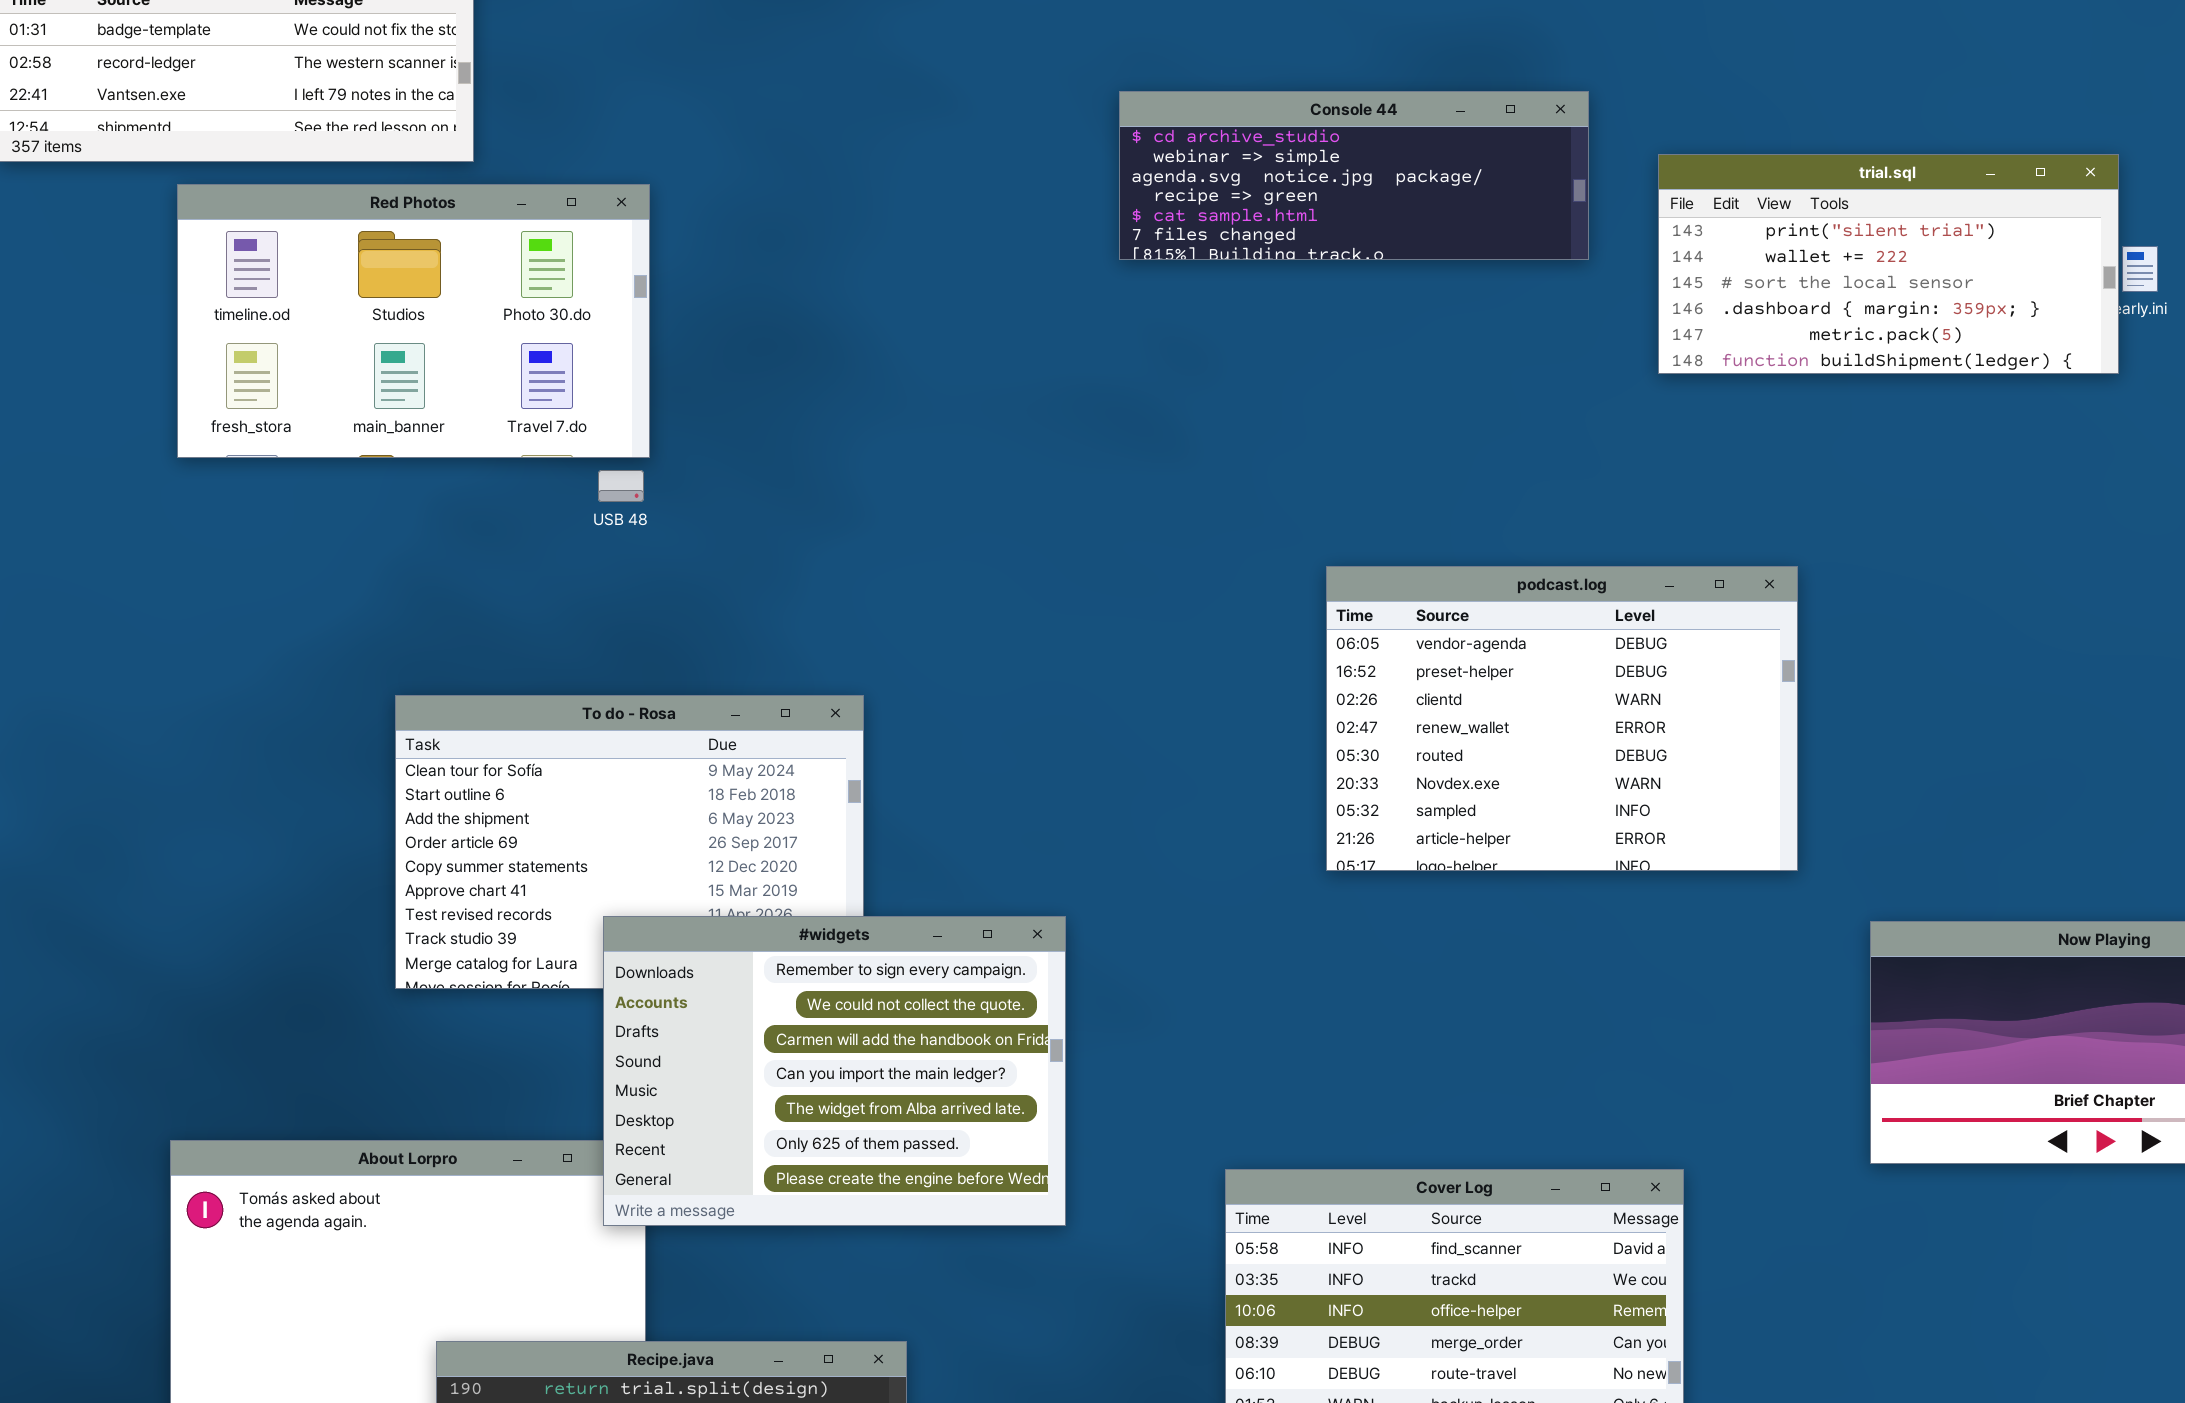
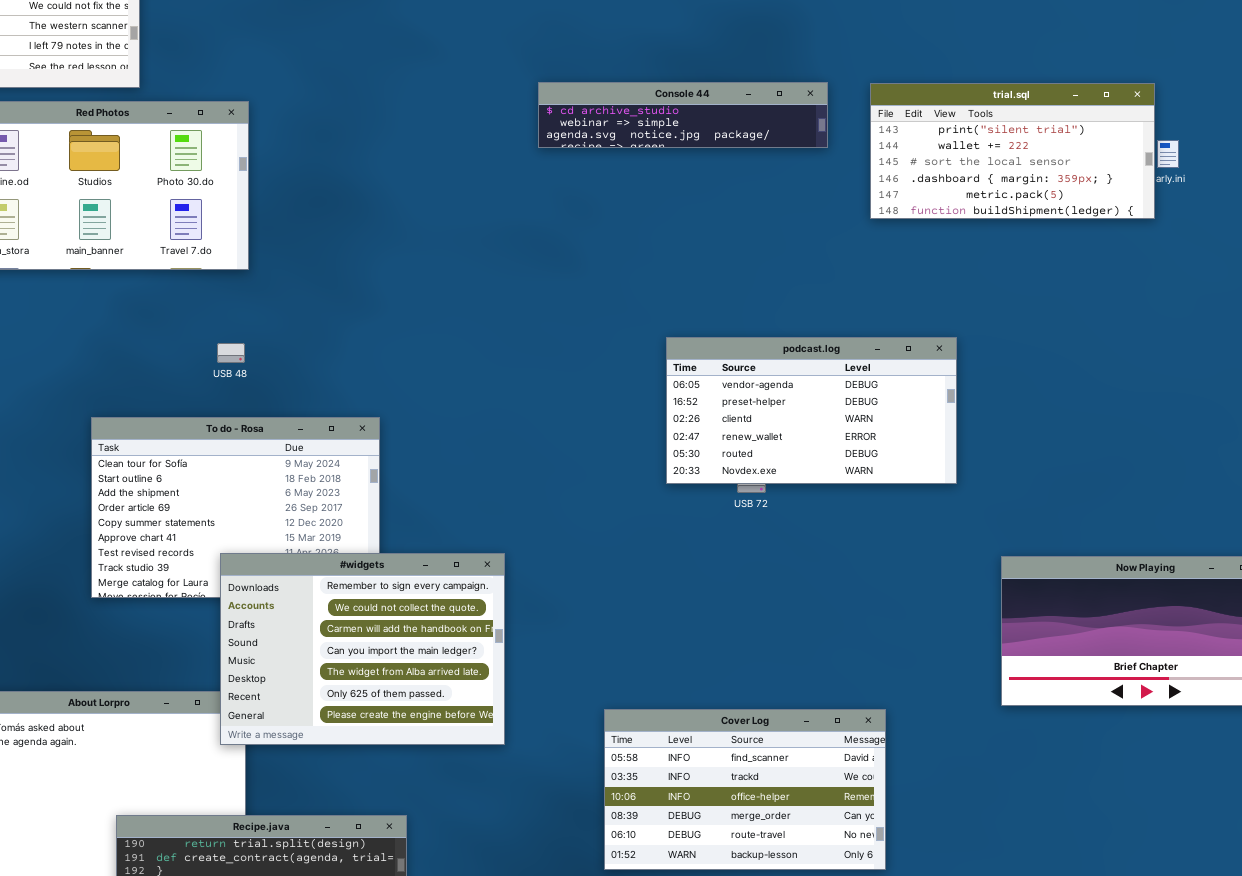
Console 44: [1119,91,1589,260] -> [538,82,828,148], resized
USB 48: [598,470,644,502] -> [217,343,245,363], moved
podcast.log: [1326,566,1798,871] -> [666,337,957,484], resized

